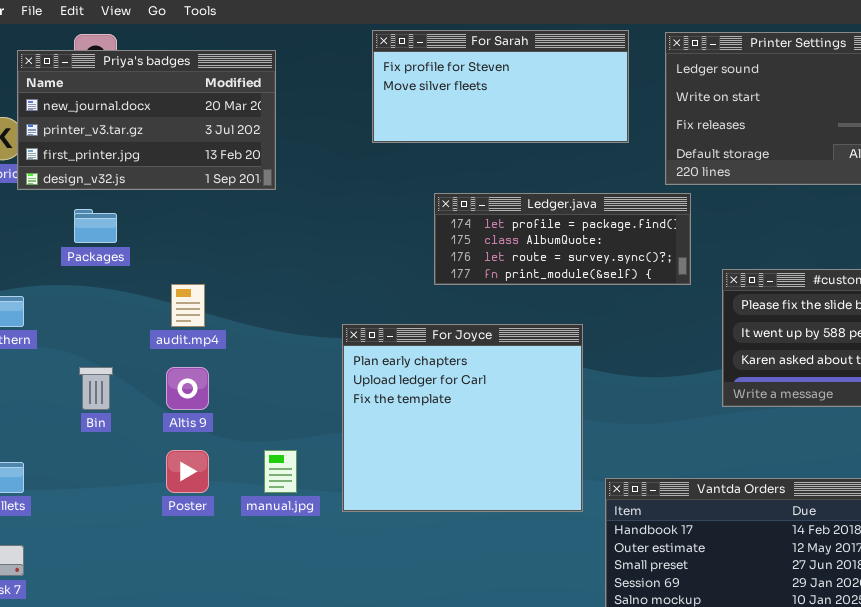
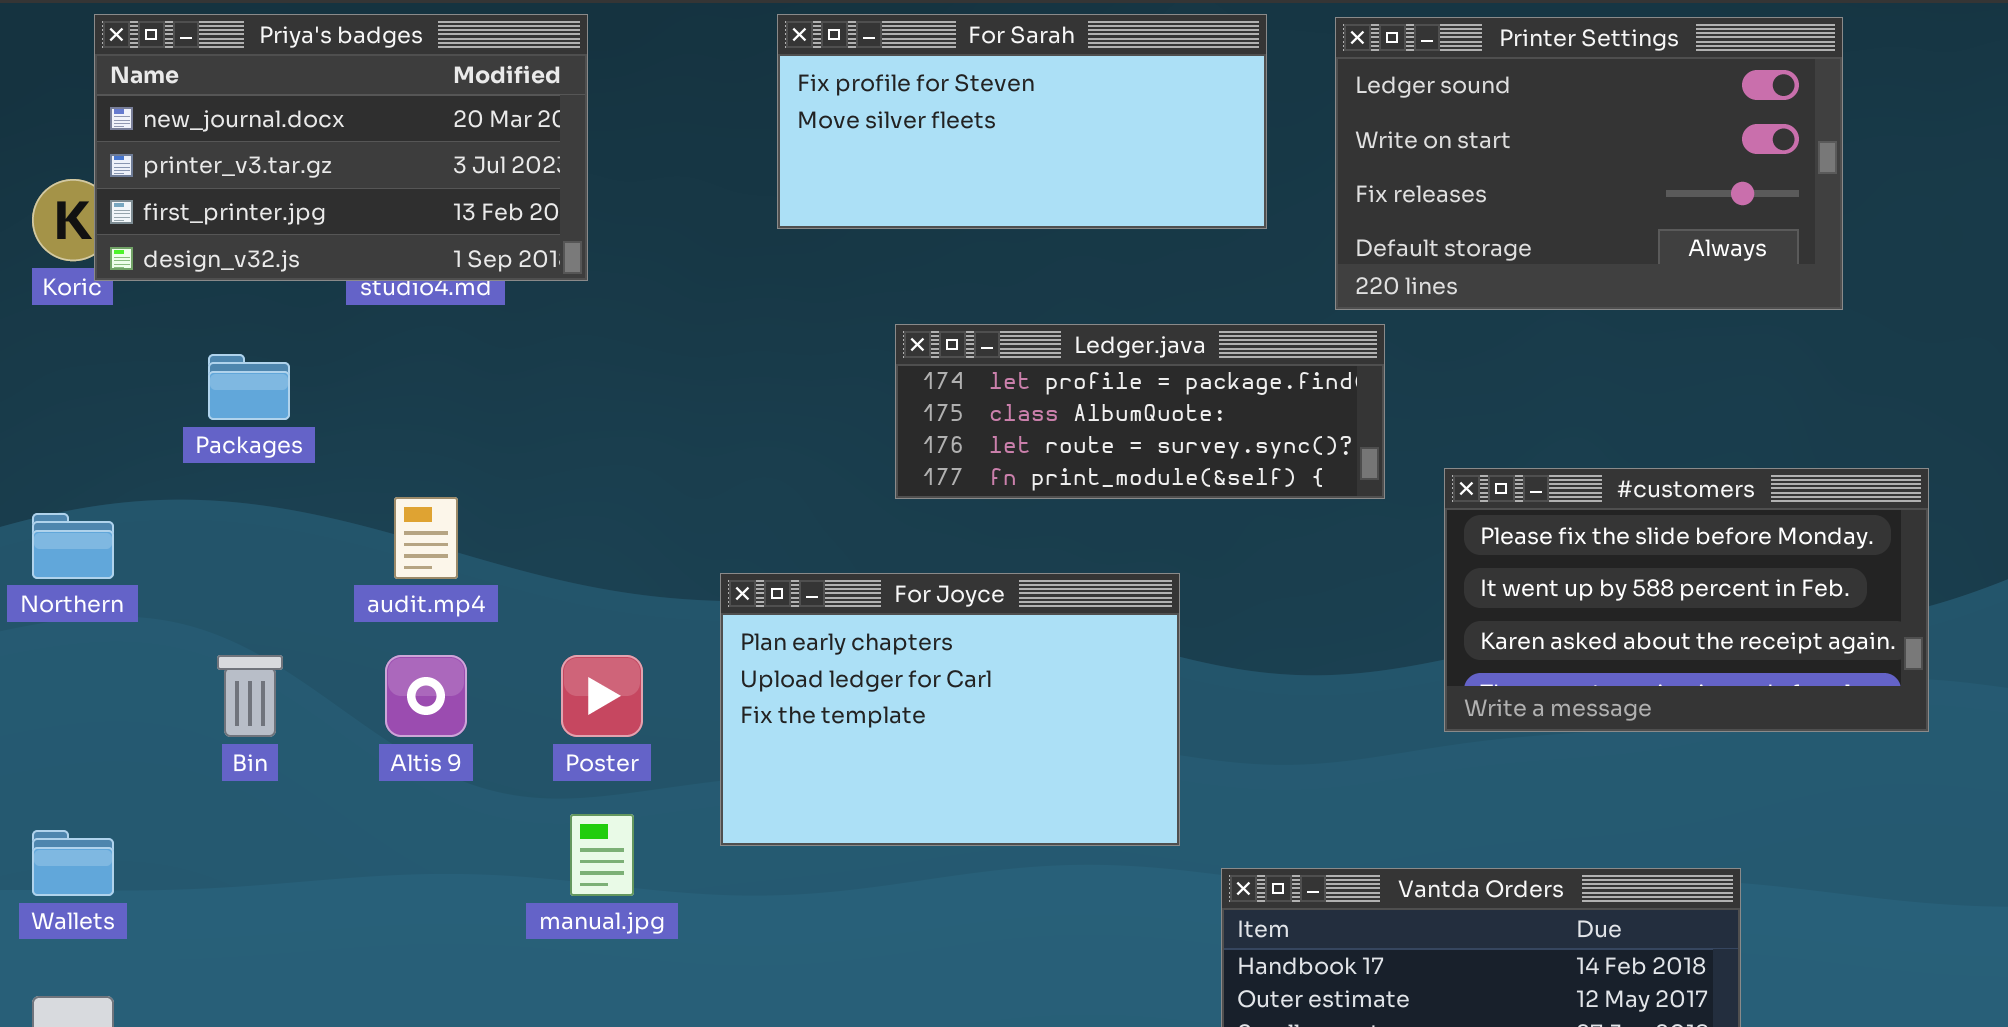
Priya's badges: [17,50,276,190] -> [94,14,588,281], moved
For Joyce: [342,324,583,512] -> [720,573,1180,846], resized
Poster: [166,450,209,493] -> [561,655,643,737], moved

